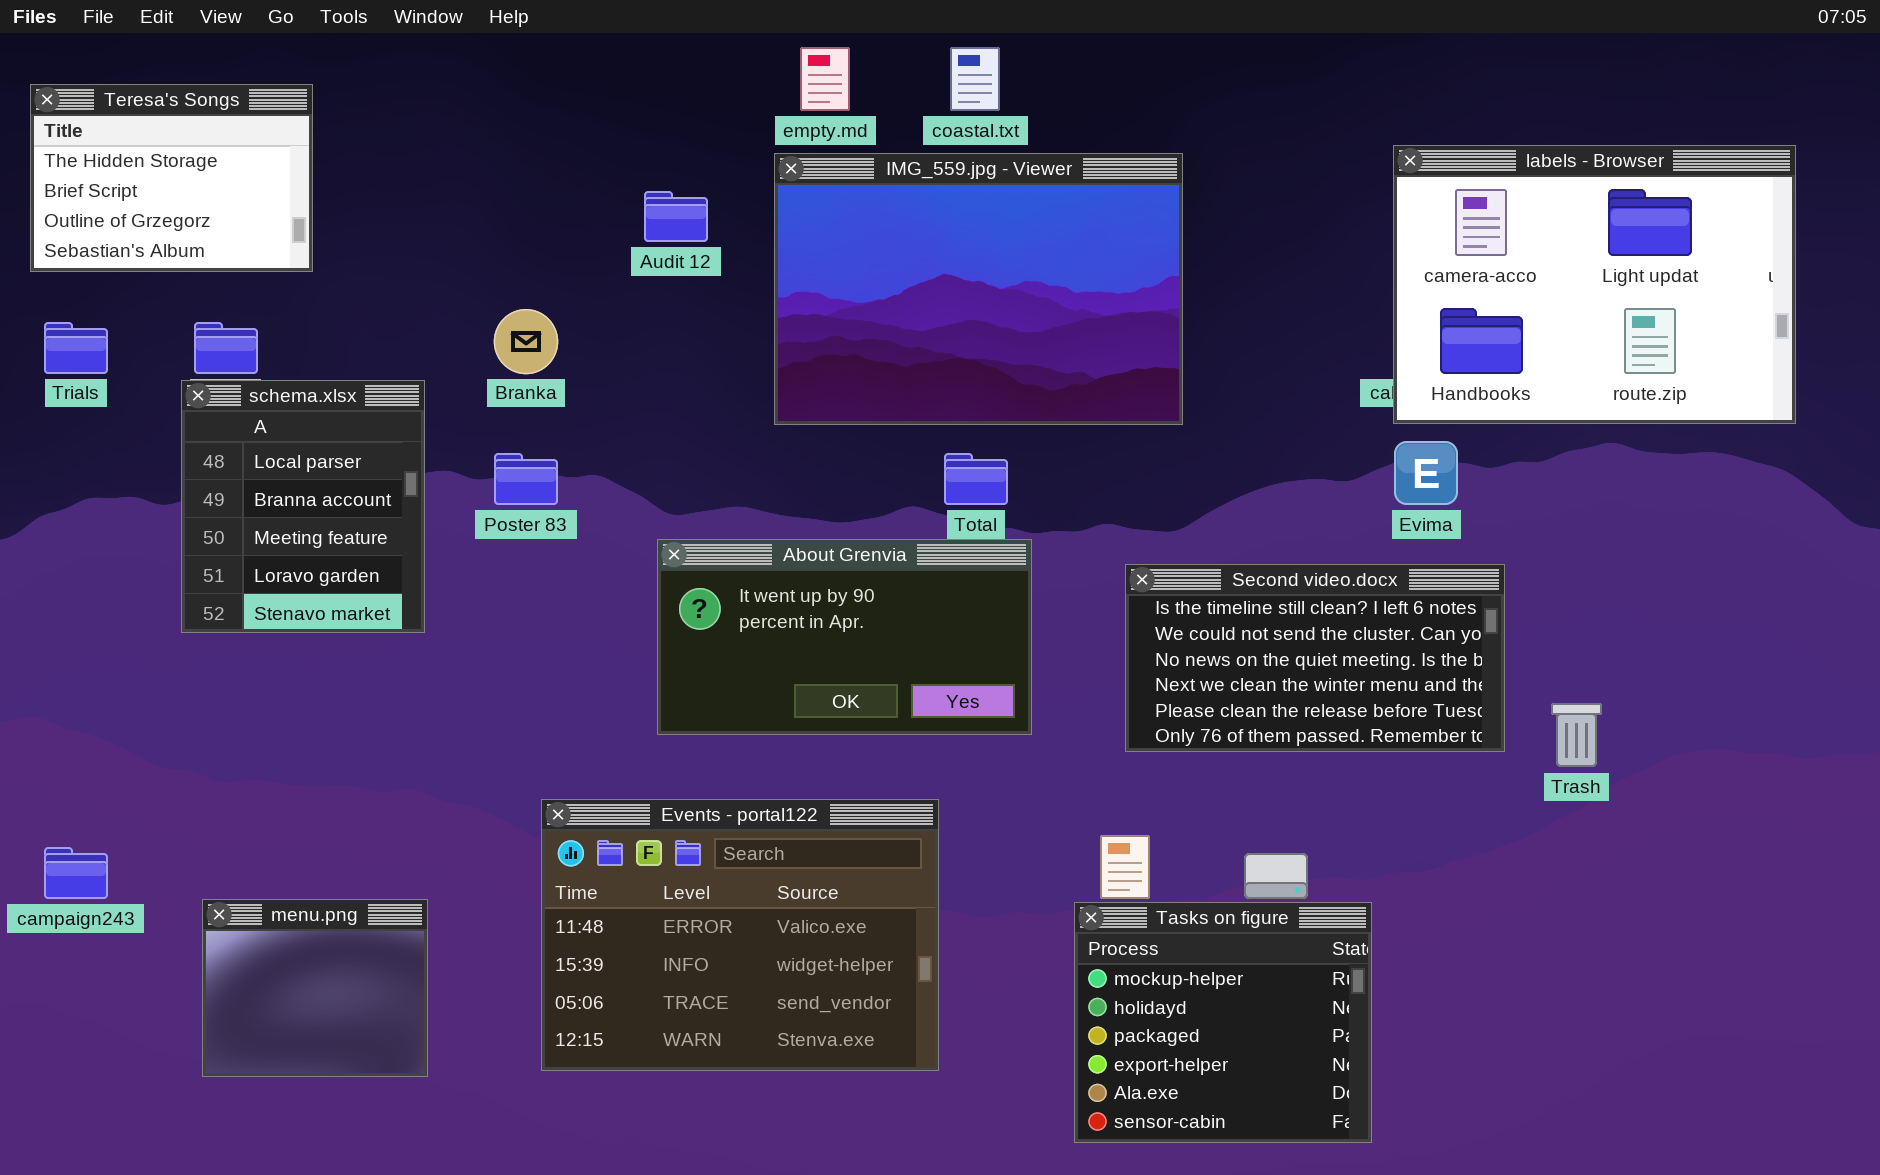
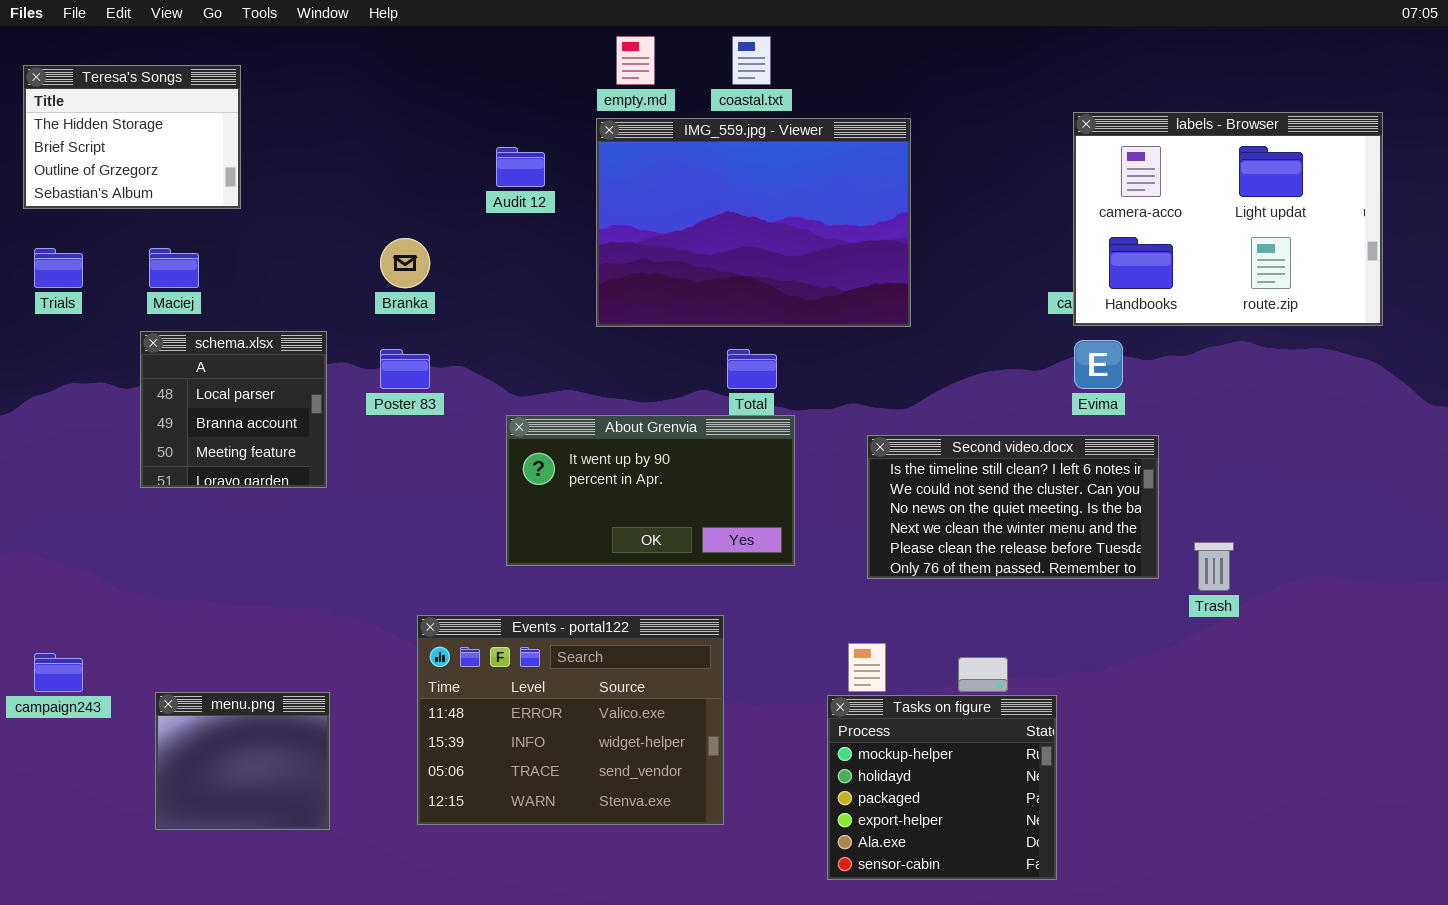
schema.xlsx: [181,380,425,633] -> [140,331,327,488], resized

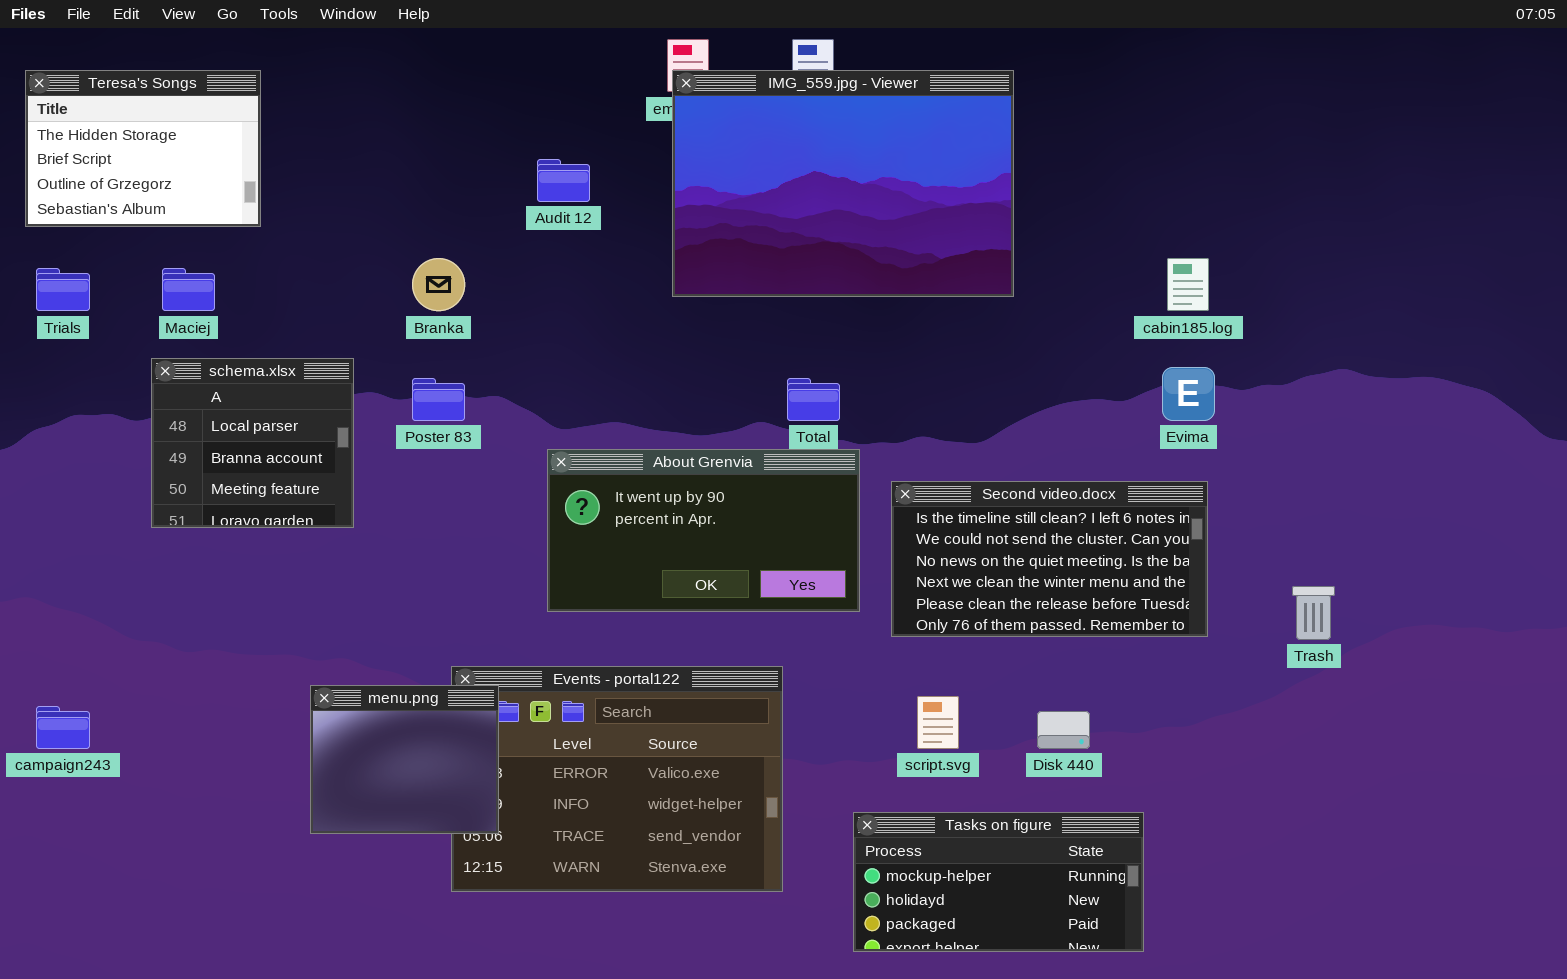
labels - Browser: [1073,112,1383,326] -> none, closed
IMG_559.jpg - Viewer: [596,118,911,327] -> [672,70,1014,297], moved
Second video.docx: [867,435,1159,579] -> [891,481,1208,637], moved
menu.png: [155,692,330,830] -> [310,685,499,834], moved
Tasks on figure: [827,695,1057,880] -> [853,812,1144,952], resized

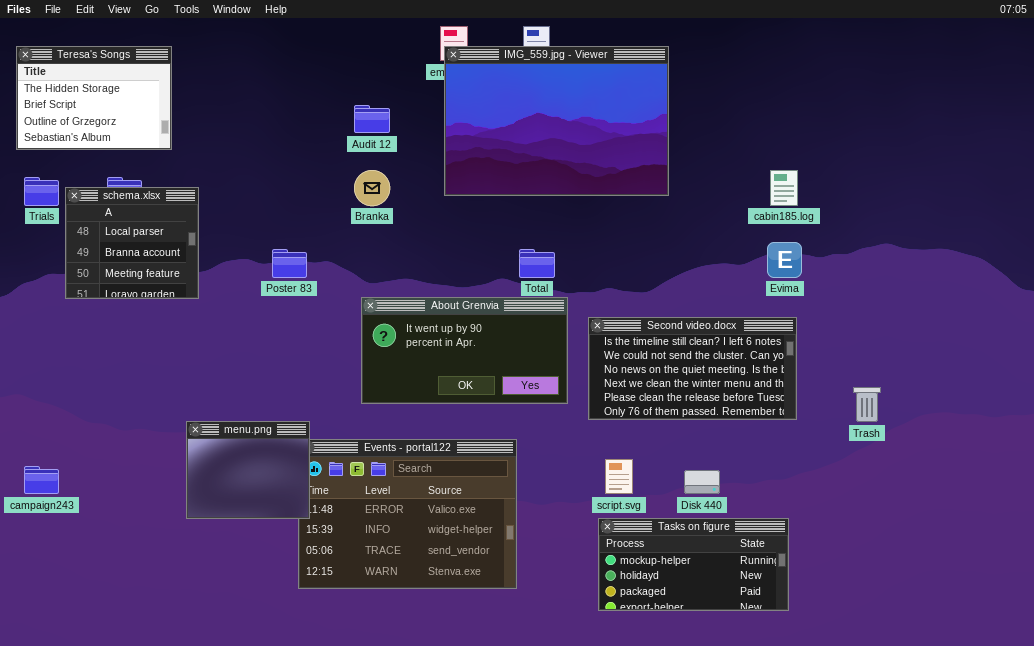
Branka: [412,258,465,311] -> [354,170,390,206], moved
schema.xlsx: [151,358,354,528] -> [65,187,199,299], moved
menu.png: [310,685,499,834] -> [186,421,310,519], moved
Tasks on figure: [853,812,1144,952] -> [598,518,789,611], moved

